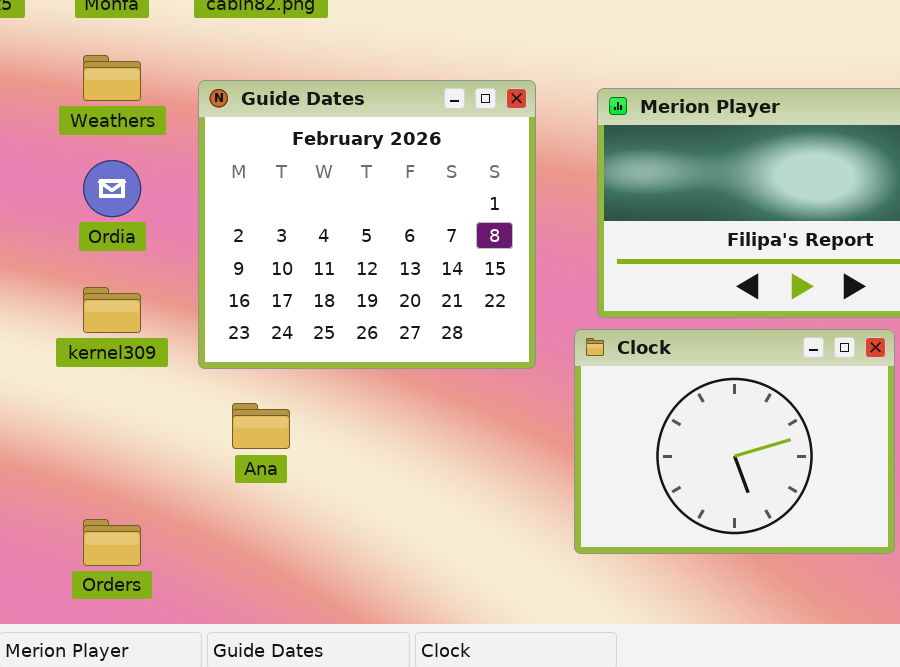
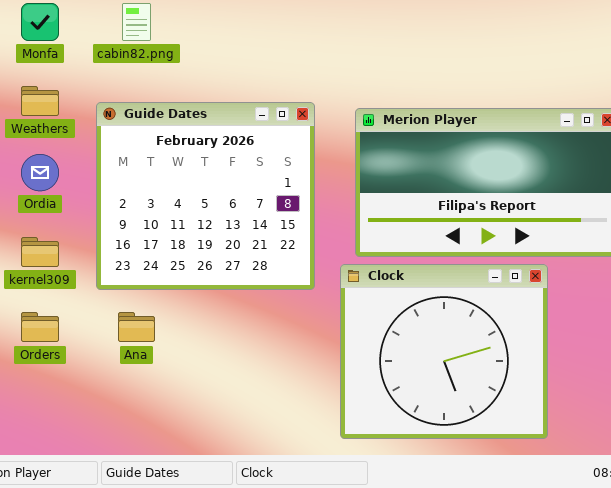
Clock: [574,329,895,554] -> [340,264,548,439], resized
Orders: [83,519,141,566] -> [21,312,59,342], moved

